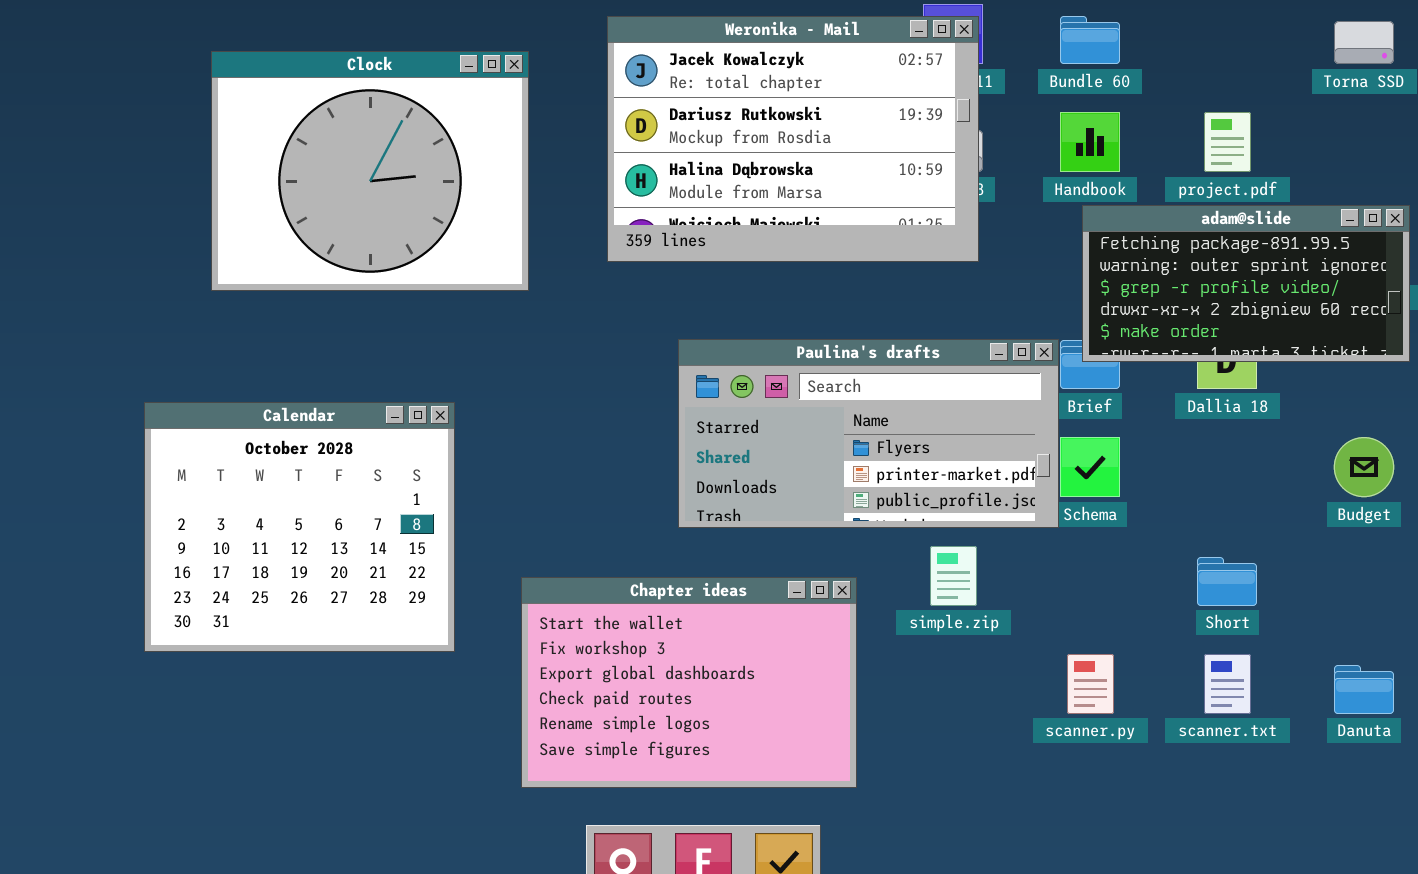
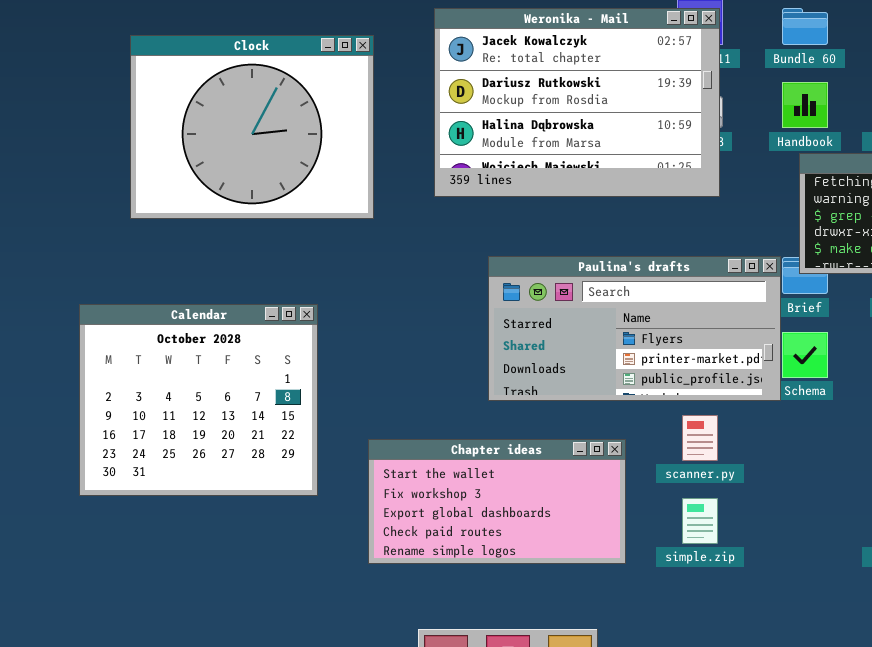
simple.zip: [930,546,977,606] -> [682,498,718,544], moved
Chapter ideas: [521,577,857,788] -> [368,439,626,564], resized
scanner.py: [1067,654,1114,714] -> [682,415,718,461], moved

